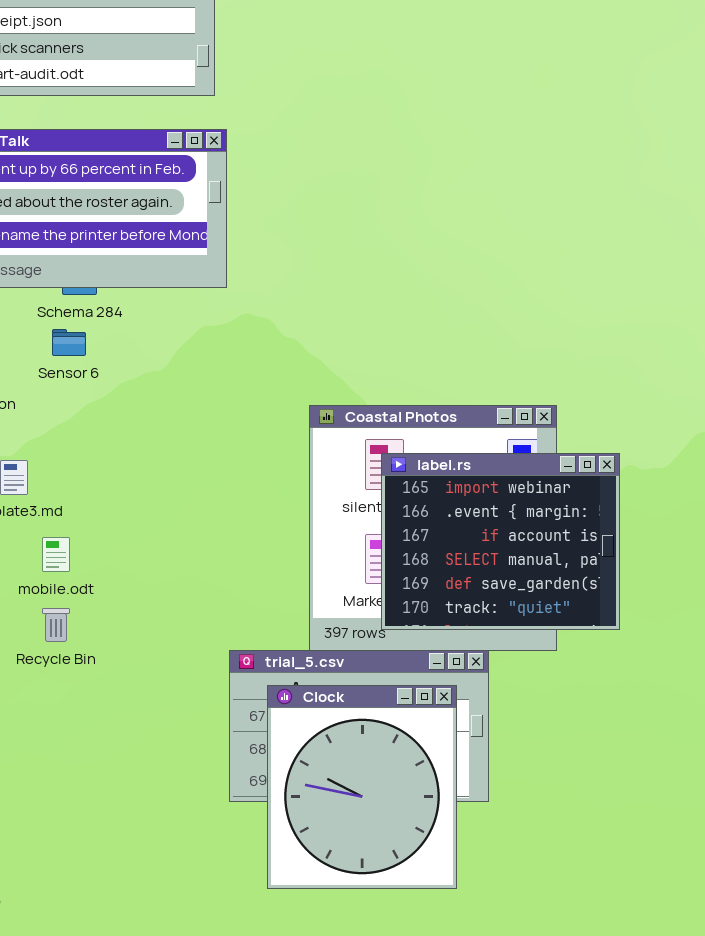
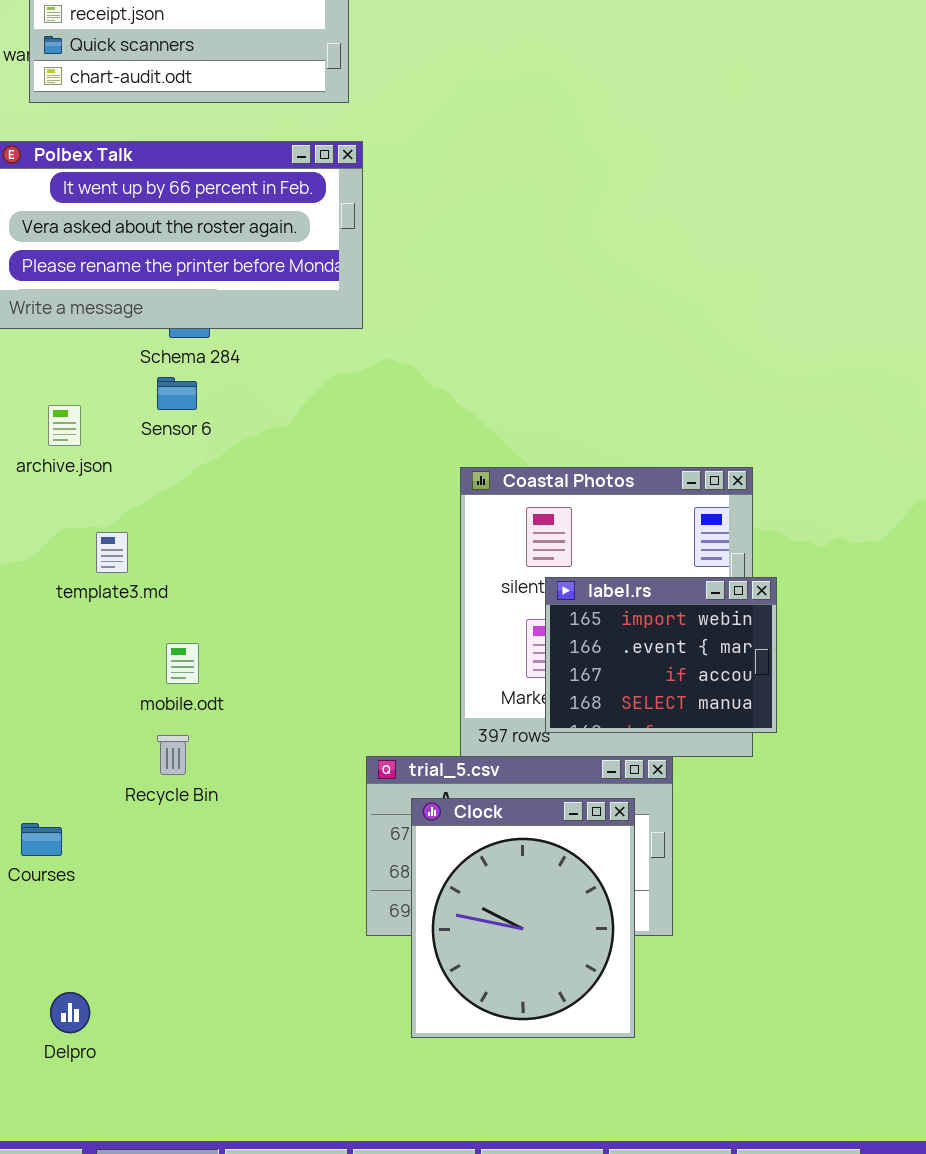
label.rs: [381,453,620,630] -> [545,577,777,733], resized
mobile.odt: [42,537,70,572] -> [166,643,199,684], moved
Recycle Bin: [42,608,70,642] -> [157,735,189,775], moved

